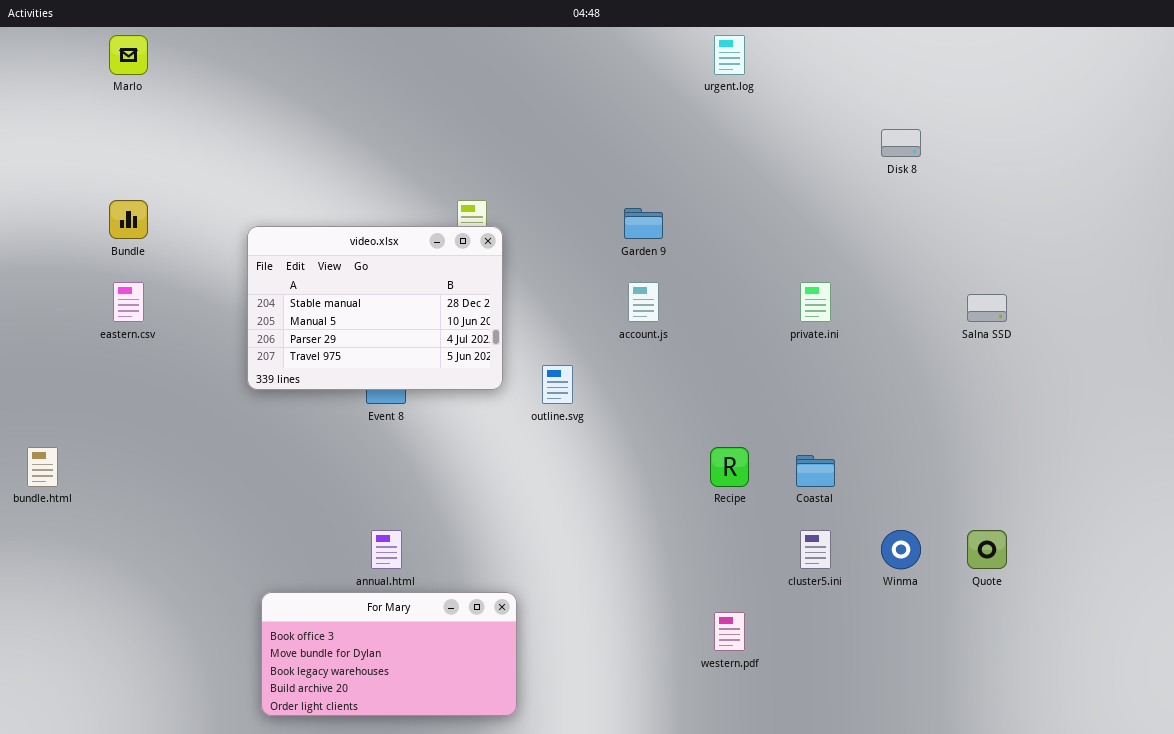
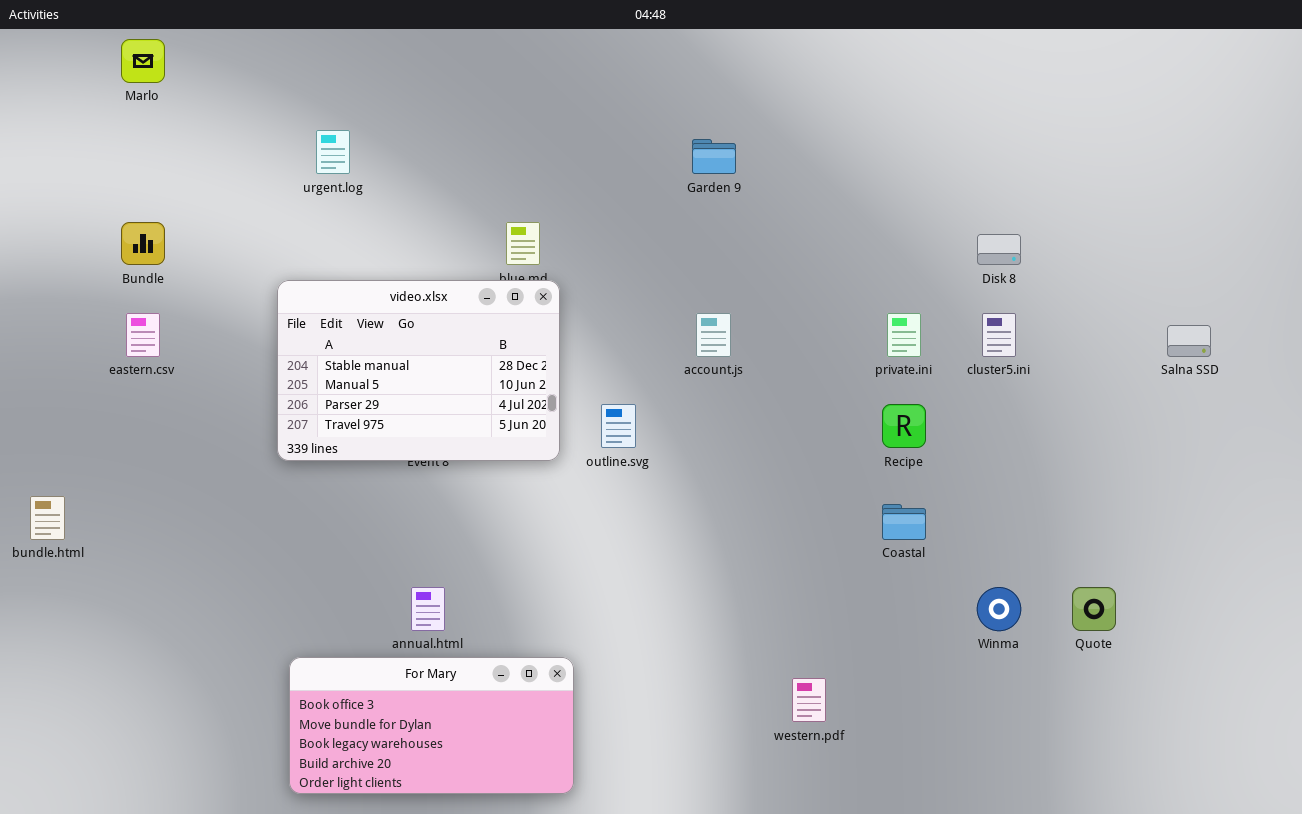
urgent.log: [714,35,745,75] -> [316,130,350,174], moved
Disk 8: [881,129,921,157] -> [977,234,1021,265], moved
Garden 9: [624,208,663,239] -> [692,139,736,174], moved
video.xlsx: [247,226,503,390] -> [277,280,560,461], moved
Salna SSD: [967,294,1007,322] -> [1167,325,1211,357], moved
Recipe: [710,447,749,487] -> [882,404,926,448], moved
cluster5.ini: [800,530,831,569] -> [982,313,1016,357], moved

